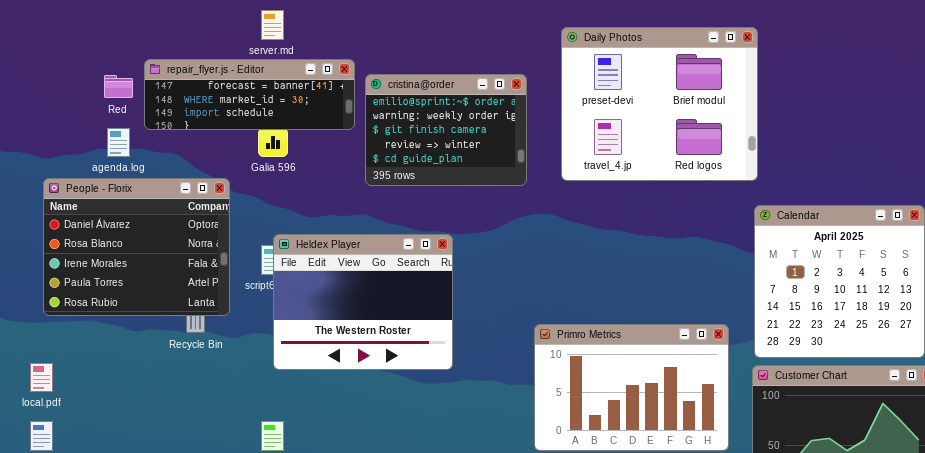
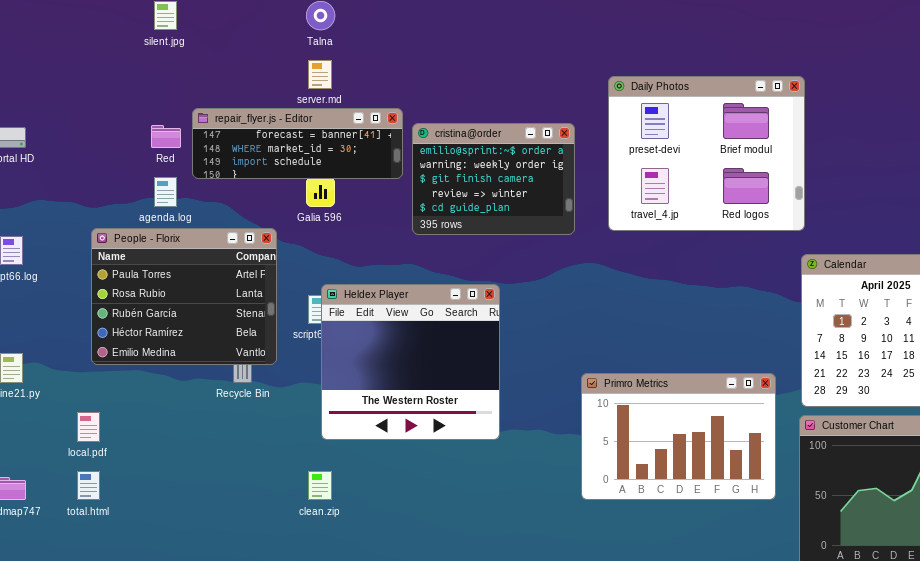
People - Florix: [43,178,230,316] -> [91,228,277,365], scrolled down 3 rows
Heldex Player: [273,234,453,370] -> [321,284,500,440], resized

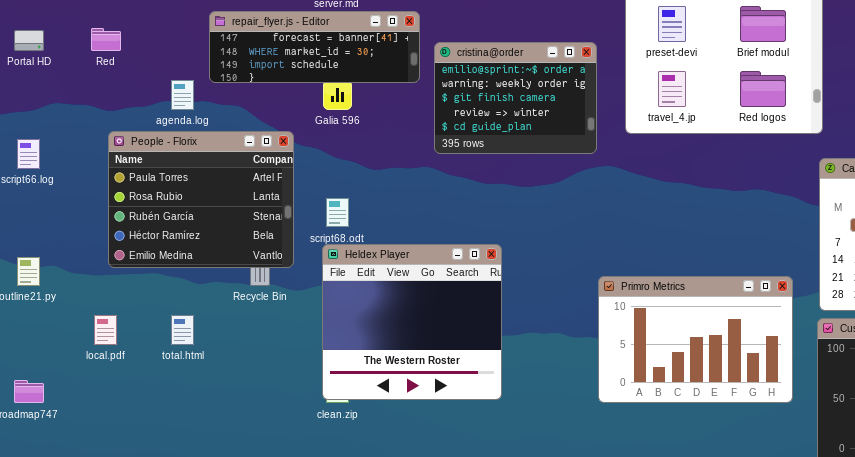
cristina@order: [412,123,575,235] -> [434,42,597,154], moved
Red: [151,125,181,148] -> [91,28,121,51], moved
Heldex Player: [321,284,500,440] -> [322,244,502,400], moved
total.html: [77,471,100,500] -> [171,315,194,345], moved

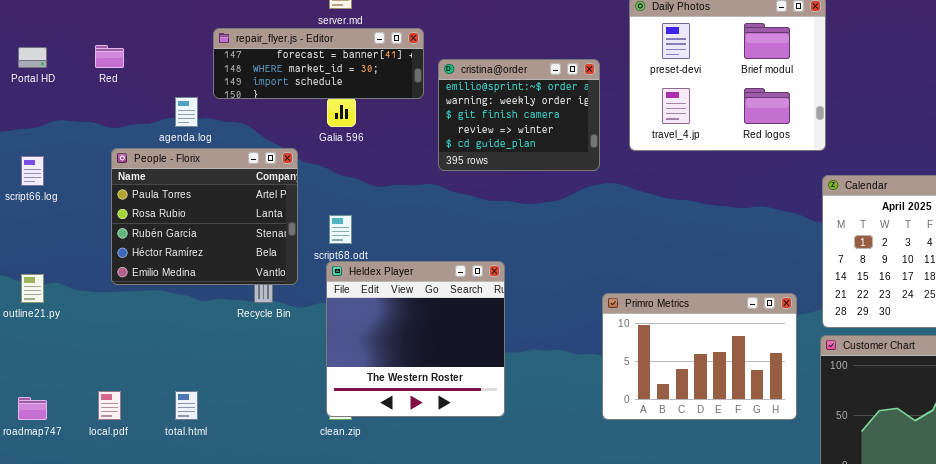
local.pdf: [94,315,117,345] -> [98,391,121,420], moved
total.html: [171,315,194,345] -> [175,391,198,420], moved

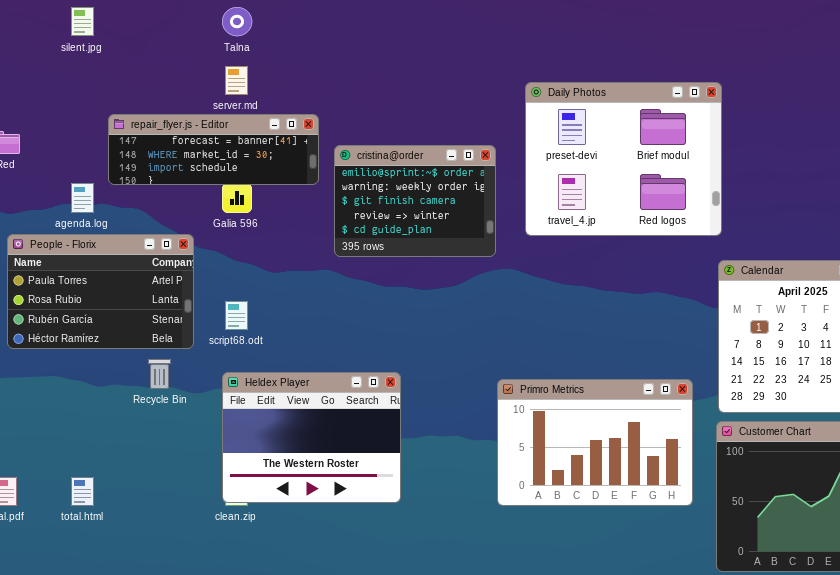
People - Florix: [111,148,298,285] -> [7,234,194,349], resized
Heldex Player: [326,261,505,417] -> [222,372,401,503], resized

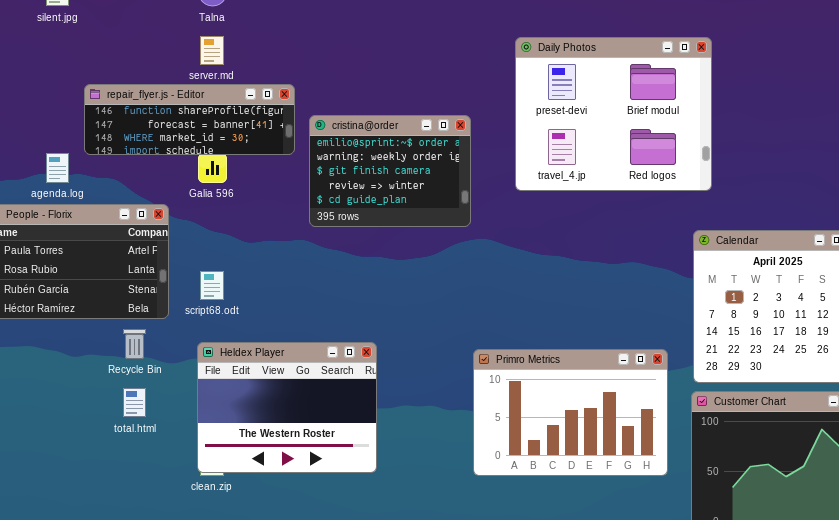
Daily Photos: [525,82,722,236] -> [515,37,712,191], moved
repair_flyer.js - Editor: [108,114,319,185] -> [84,84,295,155], scrolled up 1 row
total.html: [71,477,94,506] -> [123,388,146,417], moved

